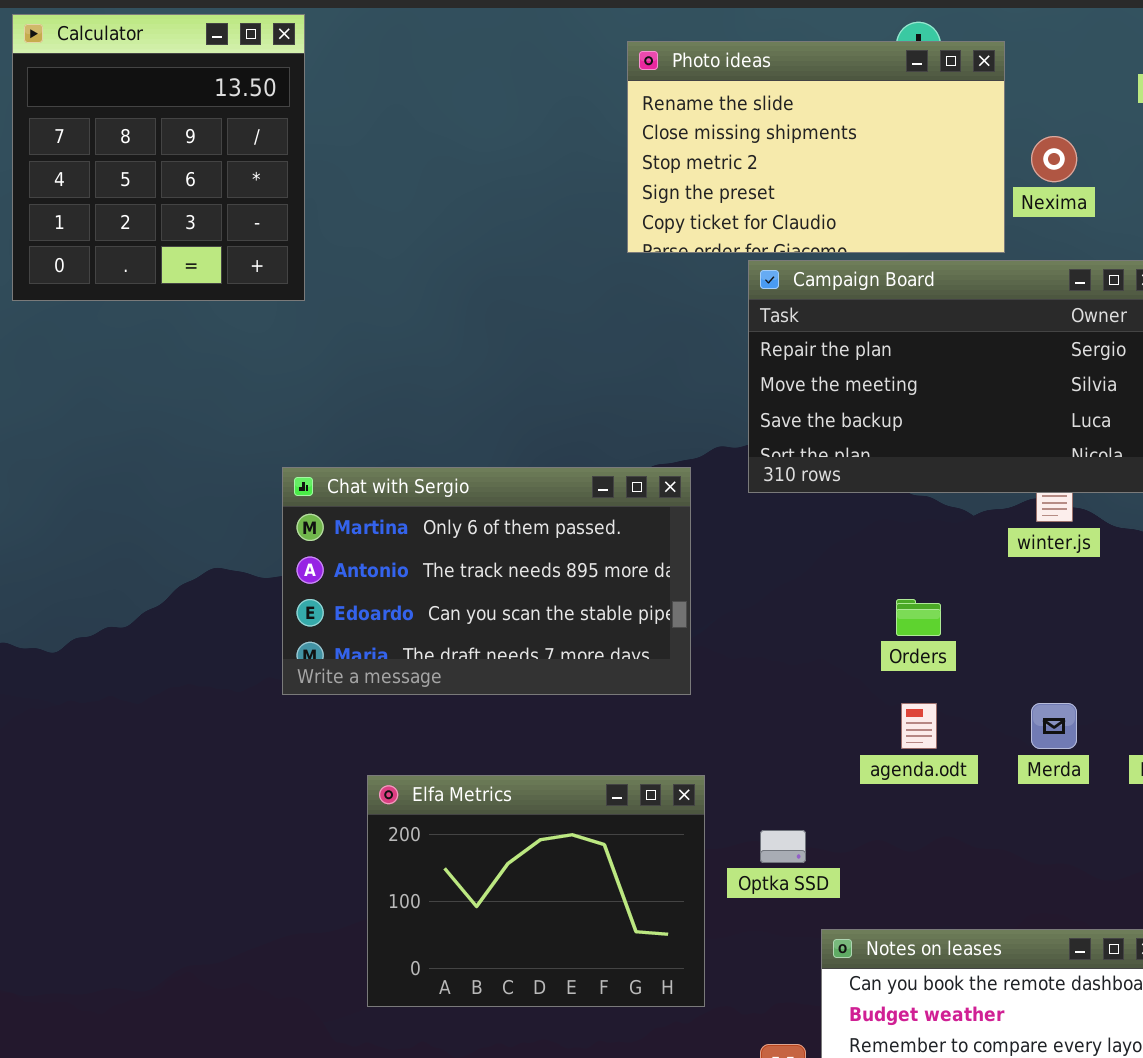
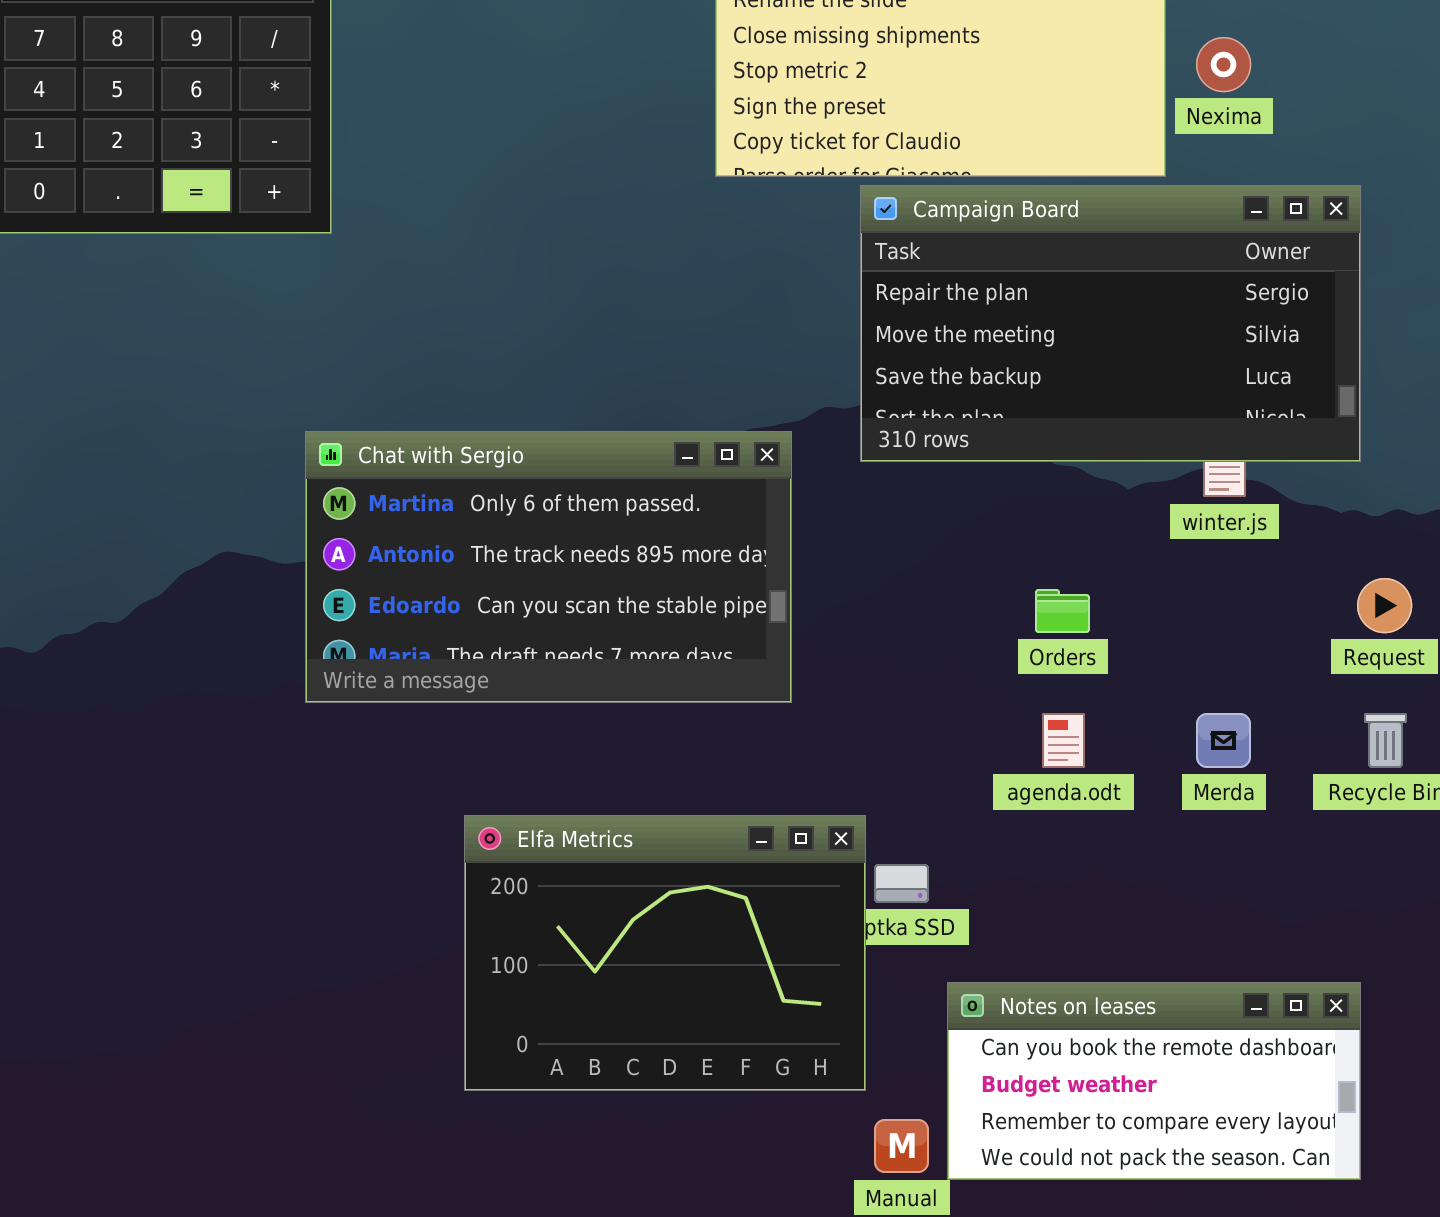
Elfa Metrics: [367,775,705,1007] -> [464,815,866,1091], moved

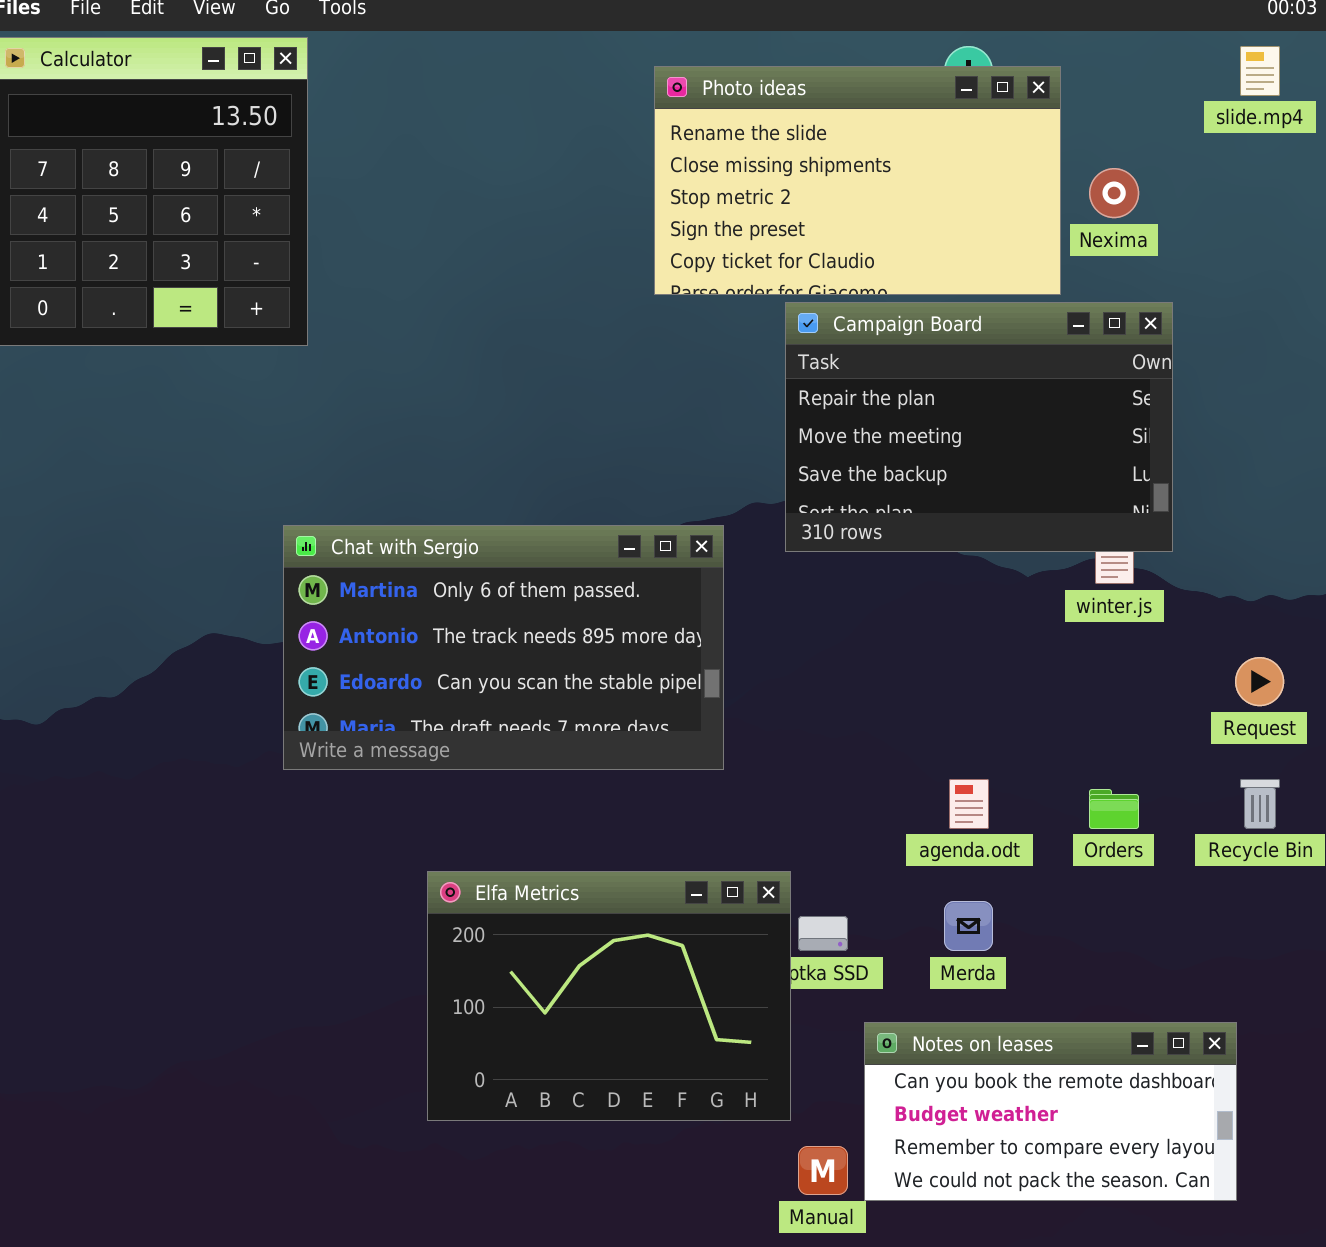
Campaign Board: [860,185,1361,462] -> [785,302,1173,552], resized
Orders: [1035,589,1090,633] -> [1089,789,1139,829], moved
Merda: [1196,713,1251,768] -> [944,901,993,951], moved

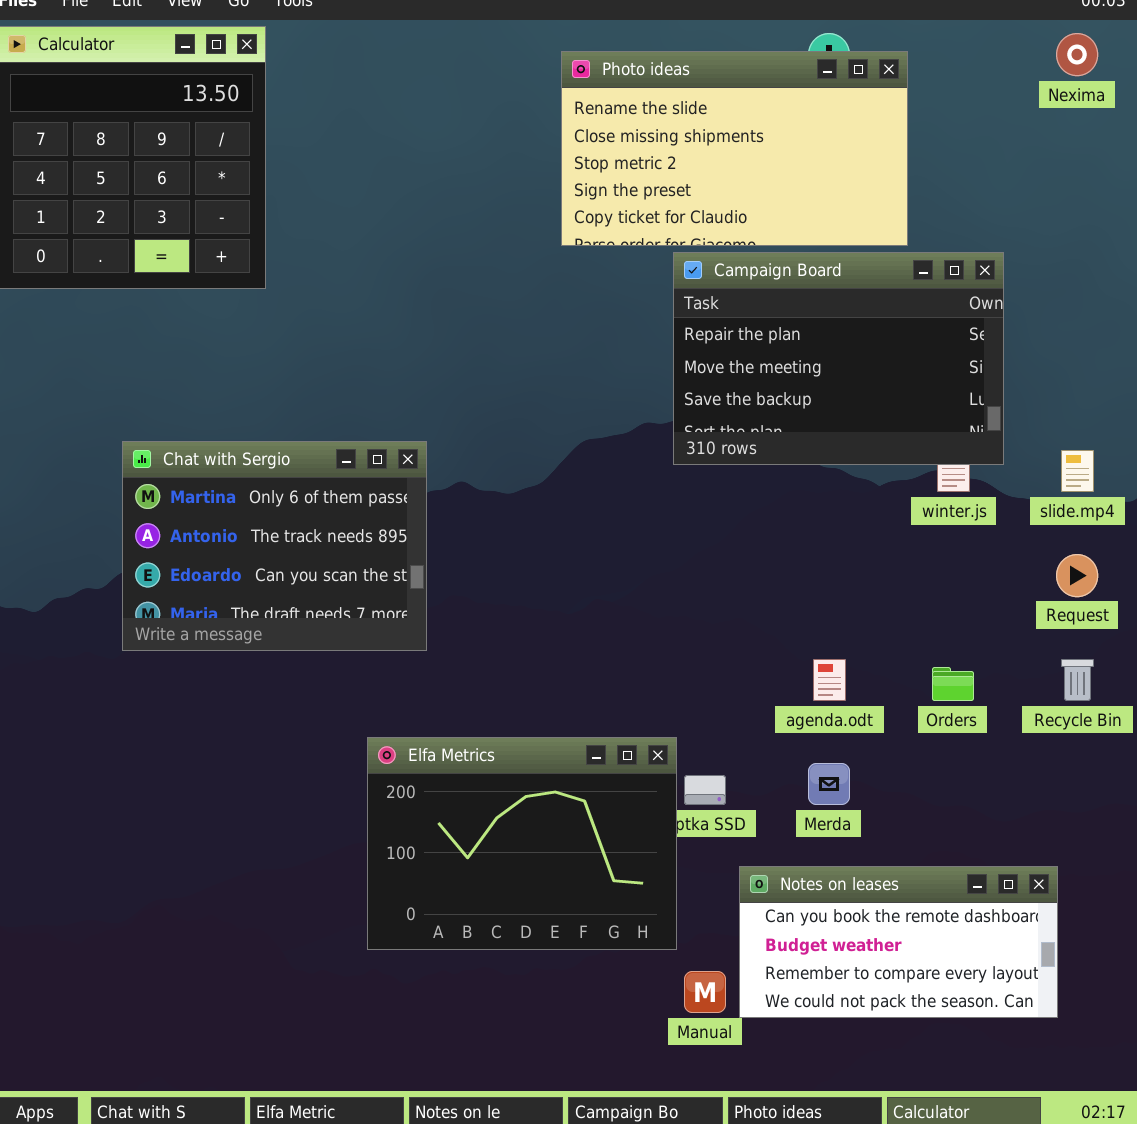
slide.mp4: [1240,46,1280,96] -> [1061,450,1094,492], moved
Nexima: [1089,168,1139,218] -> [1056,33,1098,76], moved
Chat with Sergio: [283,525,724,770] -> [122,441,427,651], moved, resized

